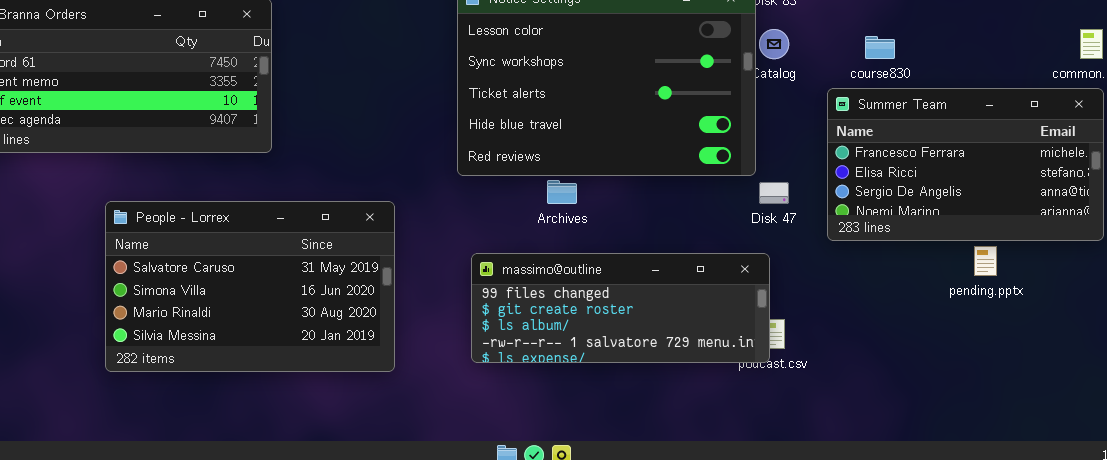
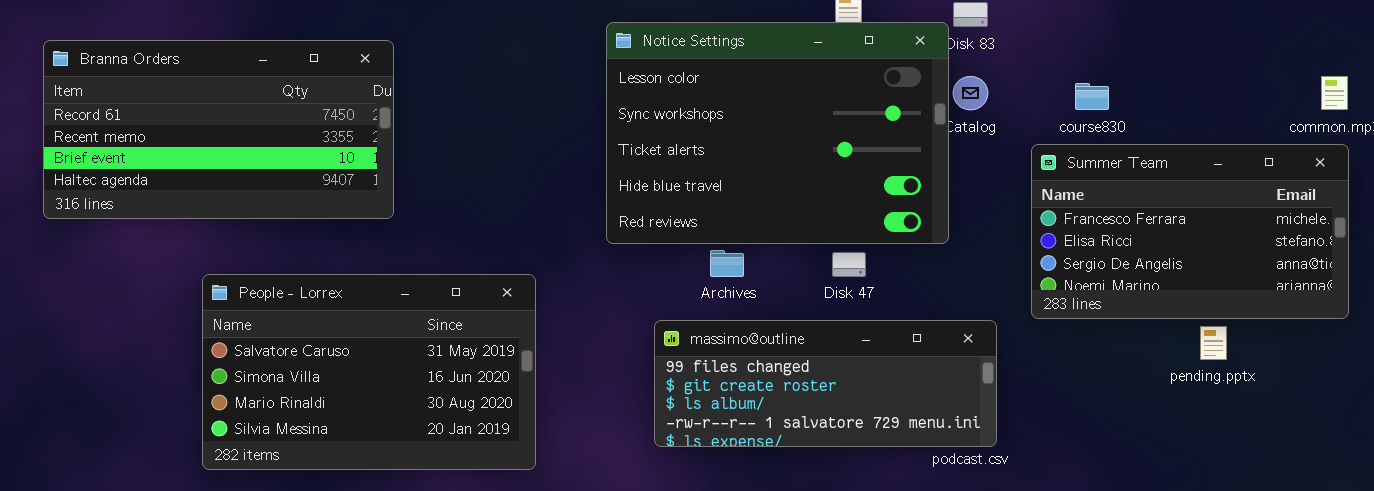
Disk 47: [759,182,789,204] -> [832,252,866,277], moved
massimo@outline: [471,253,770,363] -> [654,320,997,447], moved

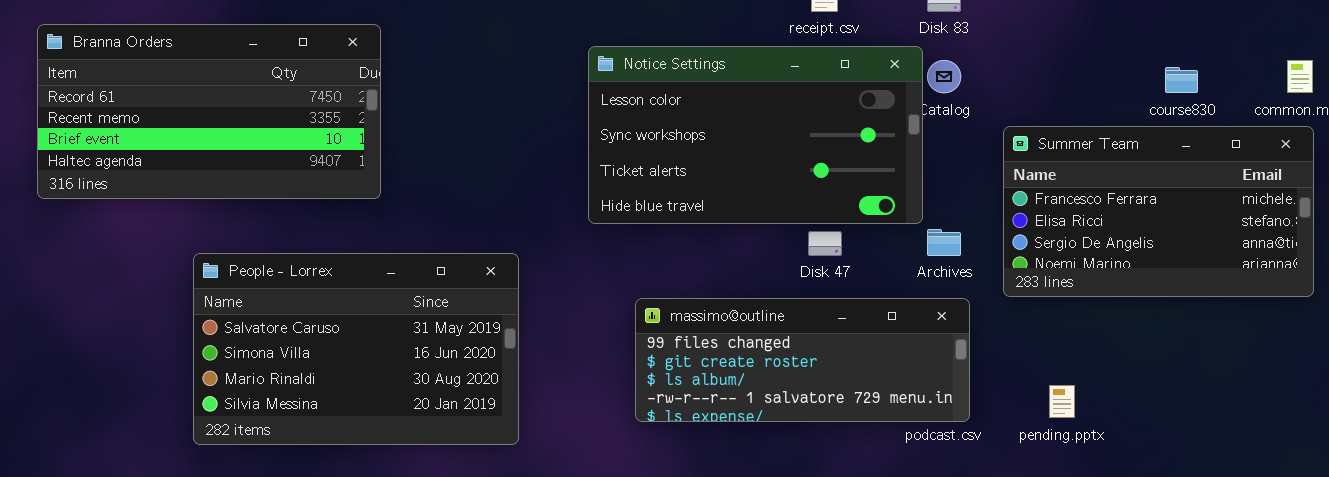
Notice Settings: [606,22,949,244] -> [588,46,923,224], resized
course830: [1075,83,1109,110] -> [1165,67,1198,93], moved
Archives: [710,250,744,277] -> [927,229,961,256], moved
pending.pptx: [1200,326,1227,360] -> [1049,385,1075,418], moved

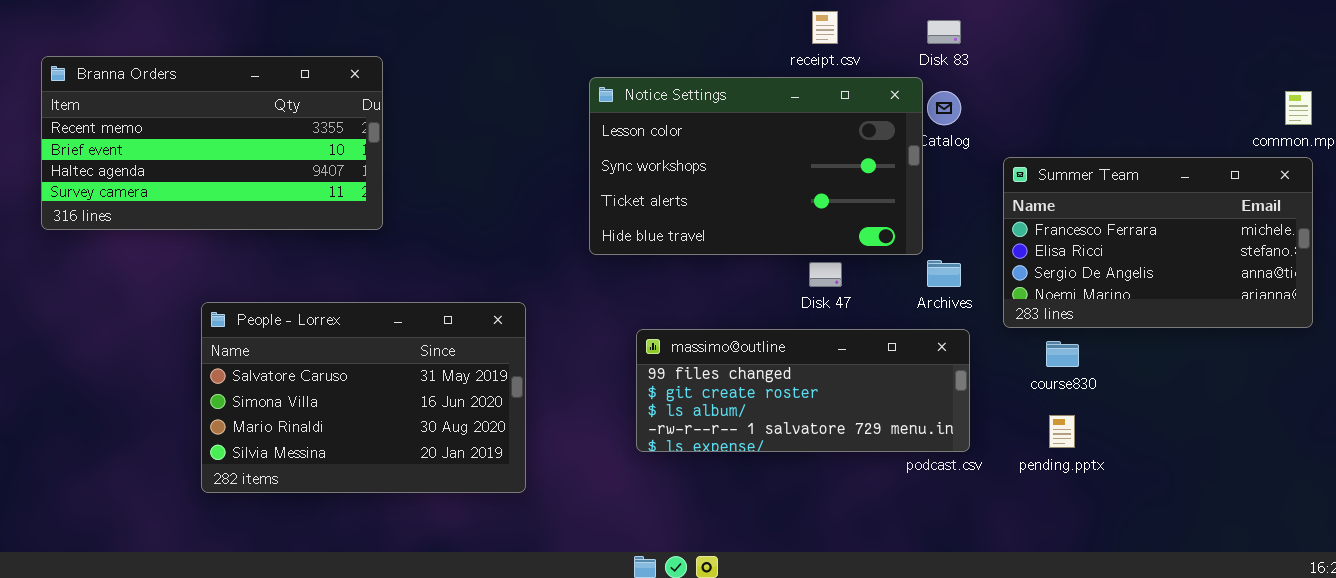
Branna Orders: [37,24,381,199] -> [41,56,383,230], scrolled down 1 row
course830: [1165,67,1198,93] -> [1046,341,1079,367], moved
People - Lorrex: [193,253,519,445] -> [201,302,526,493], moved

